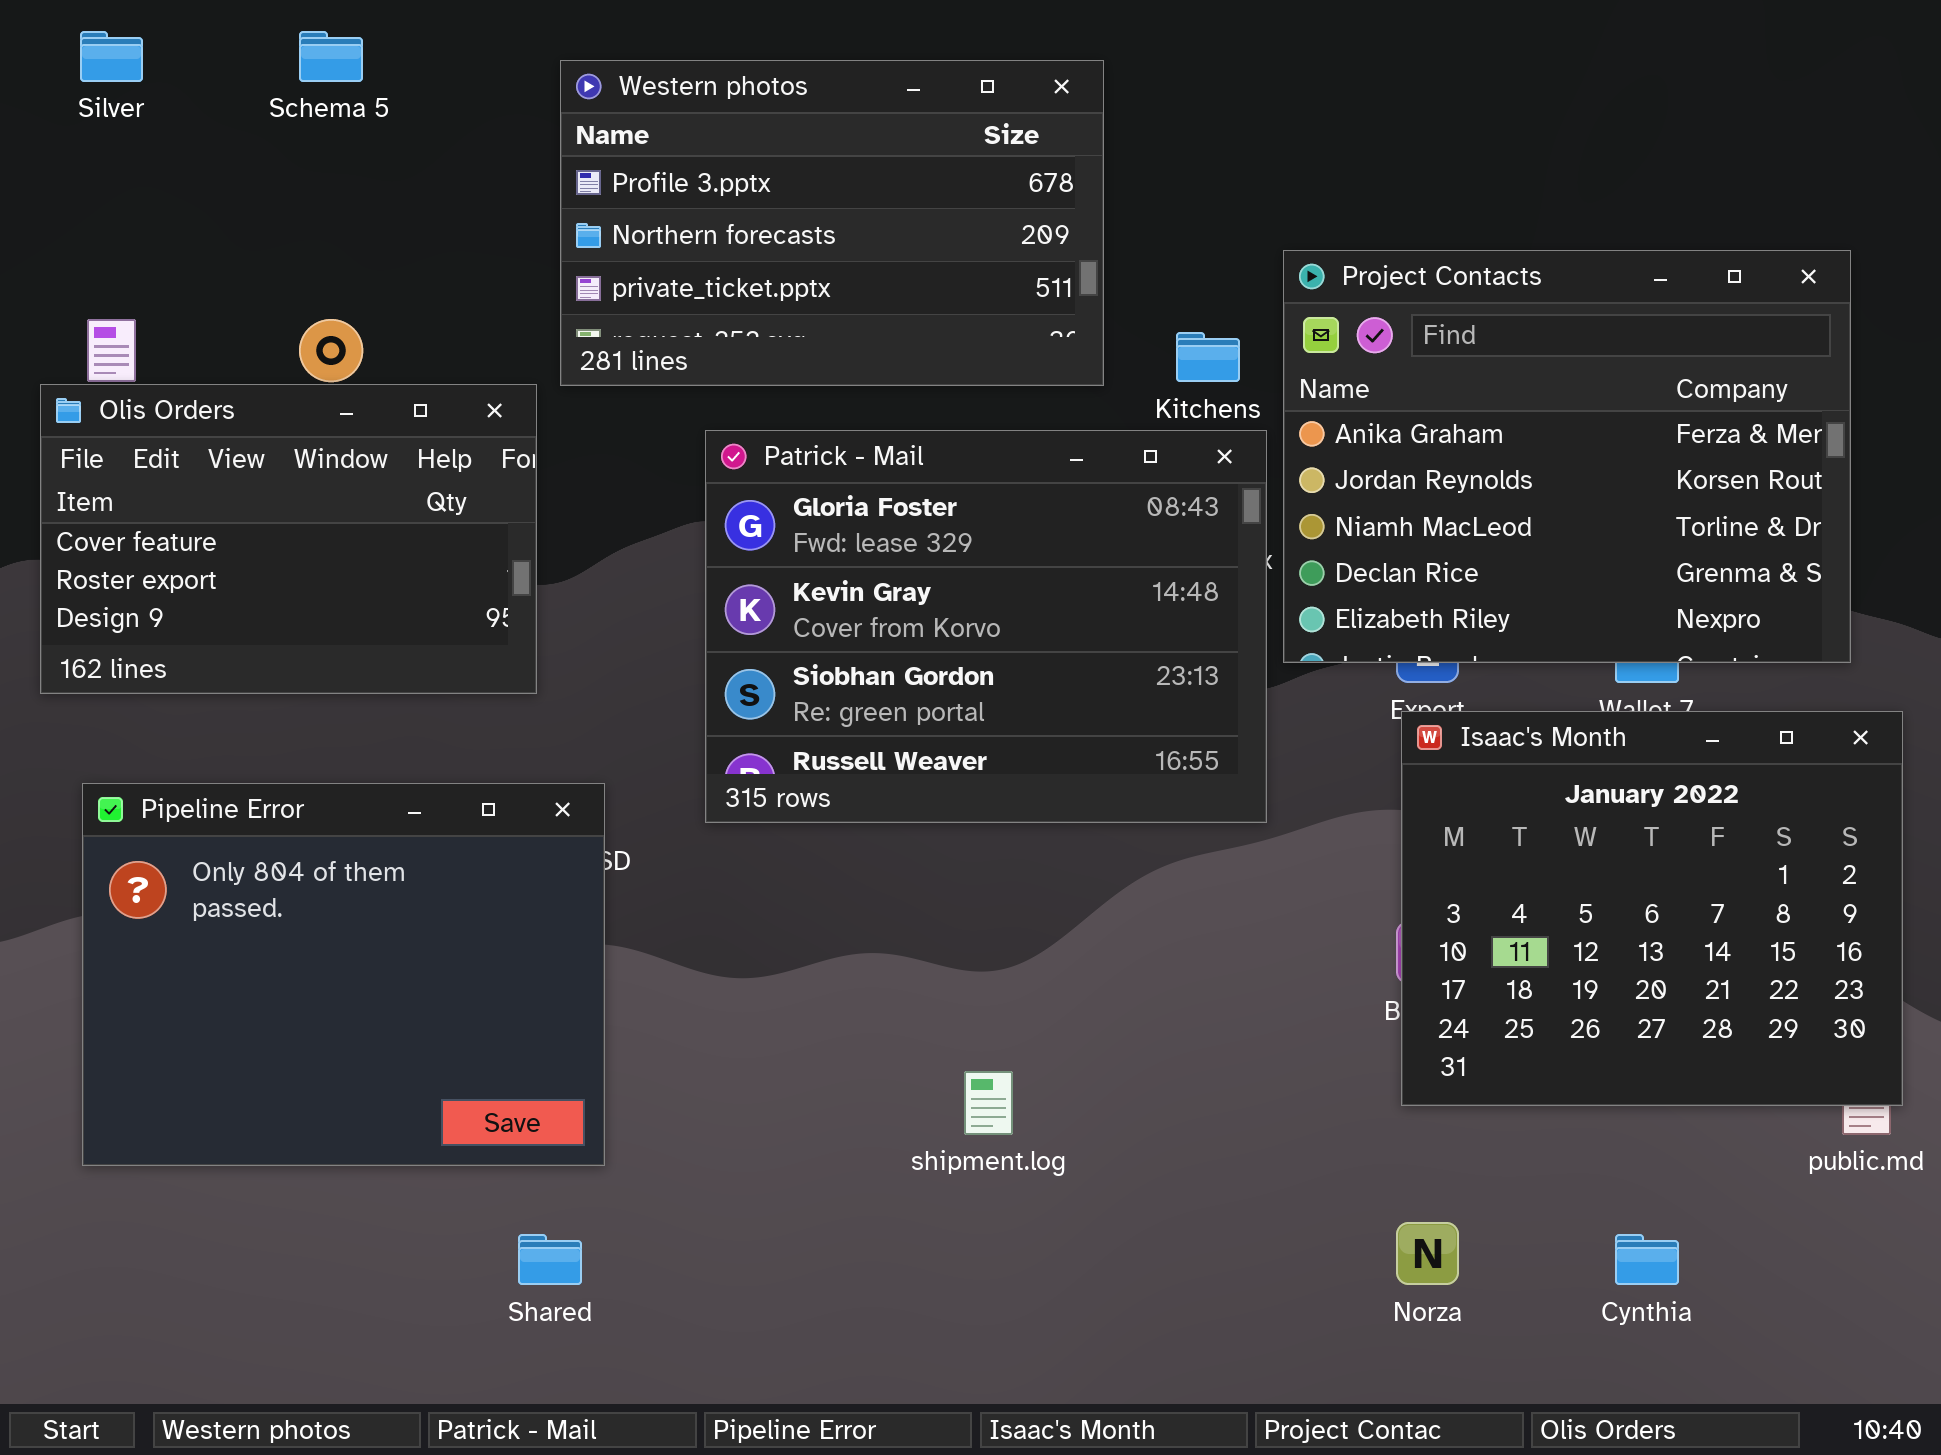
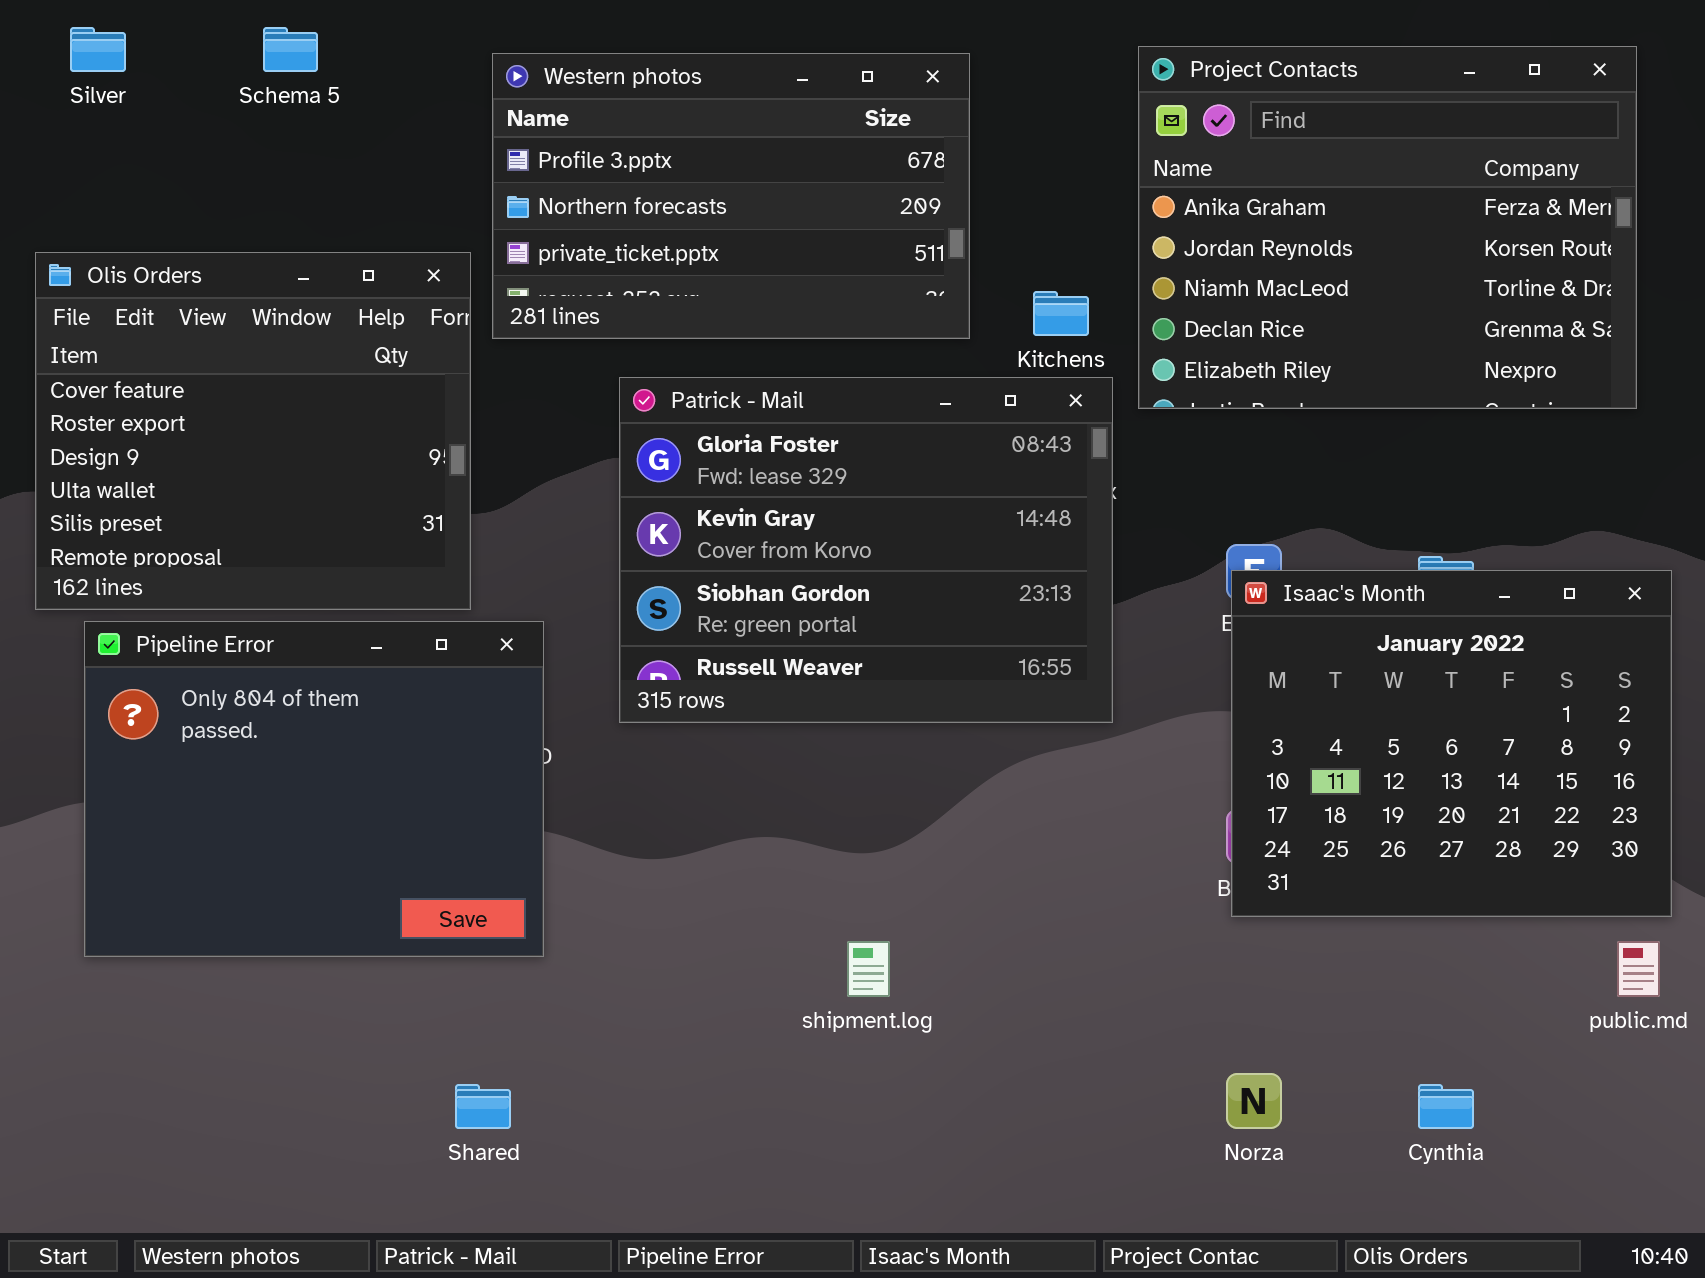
Project Contacts: [1283,250,1851,663] -> [1138,46,1637,409], moved
Olis Orders: [40,384,537,694] -> [35,252,471,610], resized
Isaac's Month: [1401,711,1903,1106] -> [1231,570,1672,917], moved
Pipeline Error: [82,783,605,1166] -> [84,621,544,957], moved

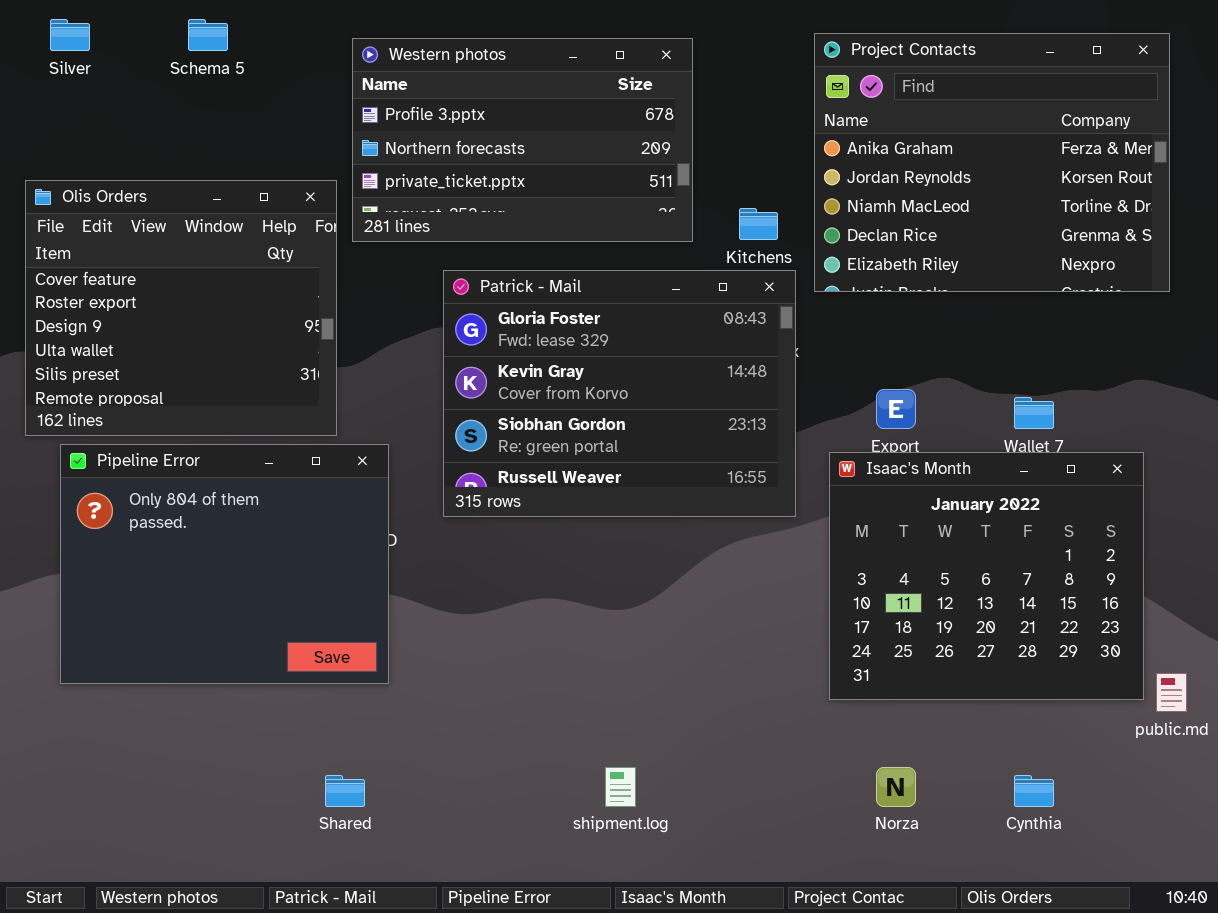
Isaac's Month: [1231,570,1672,917] -> [829,452,1144,700], moved
shipment.log: [847,941,890,997] -> [605,767,636,807], moved

